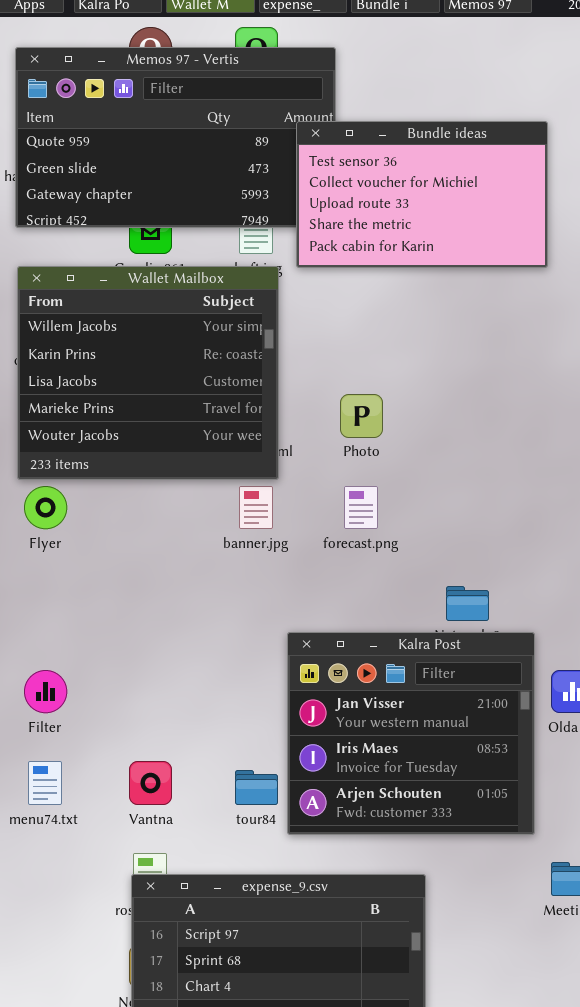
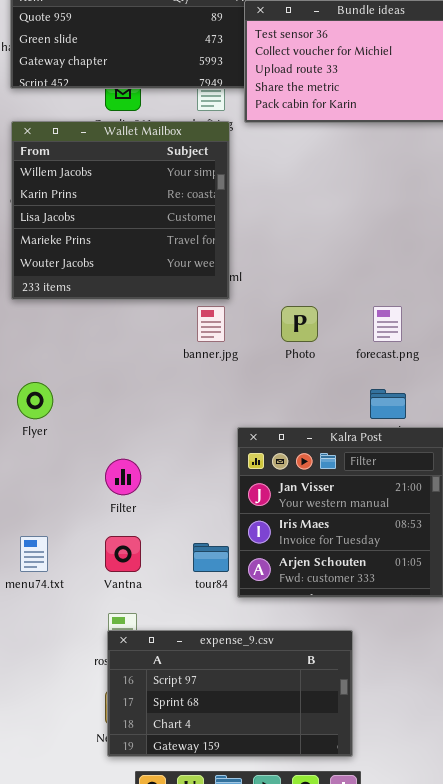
Photo: [340,394,383,438] -> [281,306,318,342], moved
Flyer: [24,486,67,529] -> [17,382,53,419], moved
forecast.png: [344,486,378,529] -> [373,306,402,342], moved
Filter: [24,670,67,713] -> [105,459,141,495], moved

